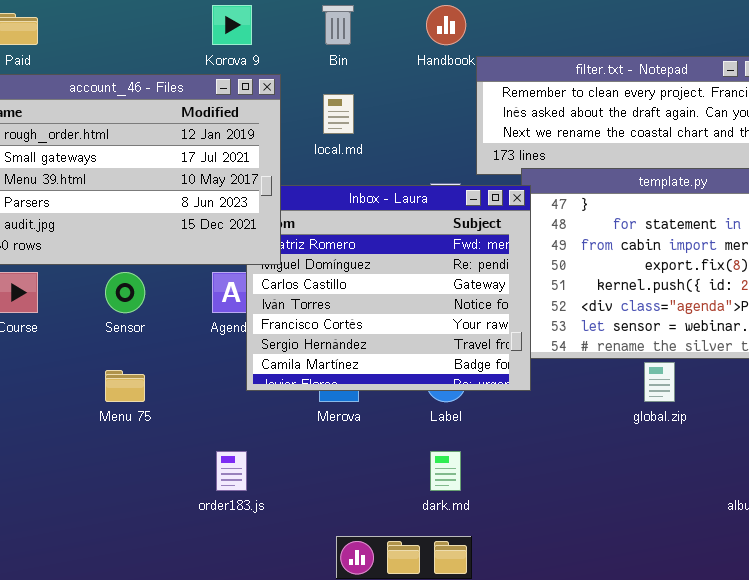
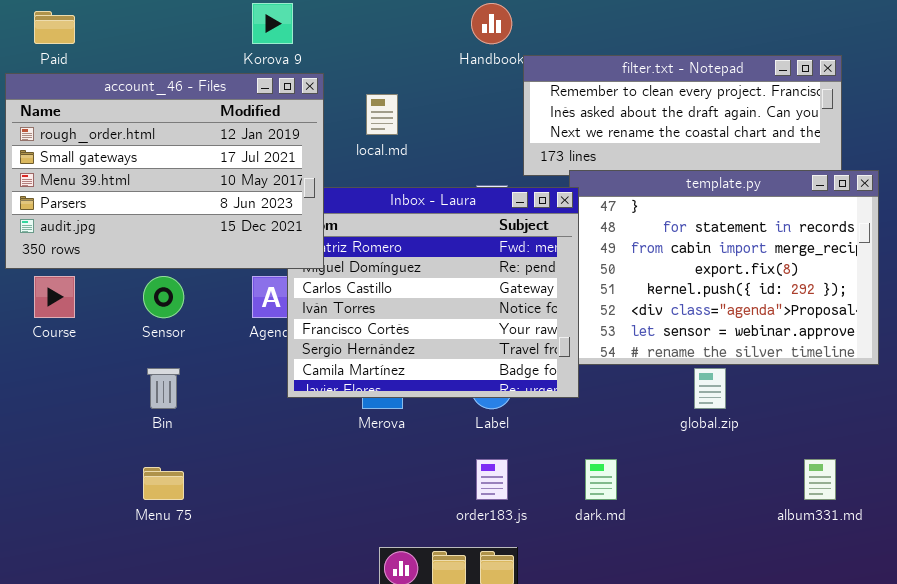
Bin: [322,5,354,45] -> [147,368,180,409], moved
Menu 75: [105,370,145,402] -> [143,467,184,500], moved
order183.js: [216,451,247,491] -> [476,459,508,500], moved
dark.md: [430,451,461,491] -> [585,459,617,500], moved

